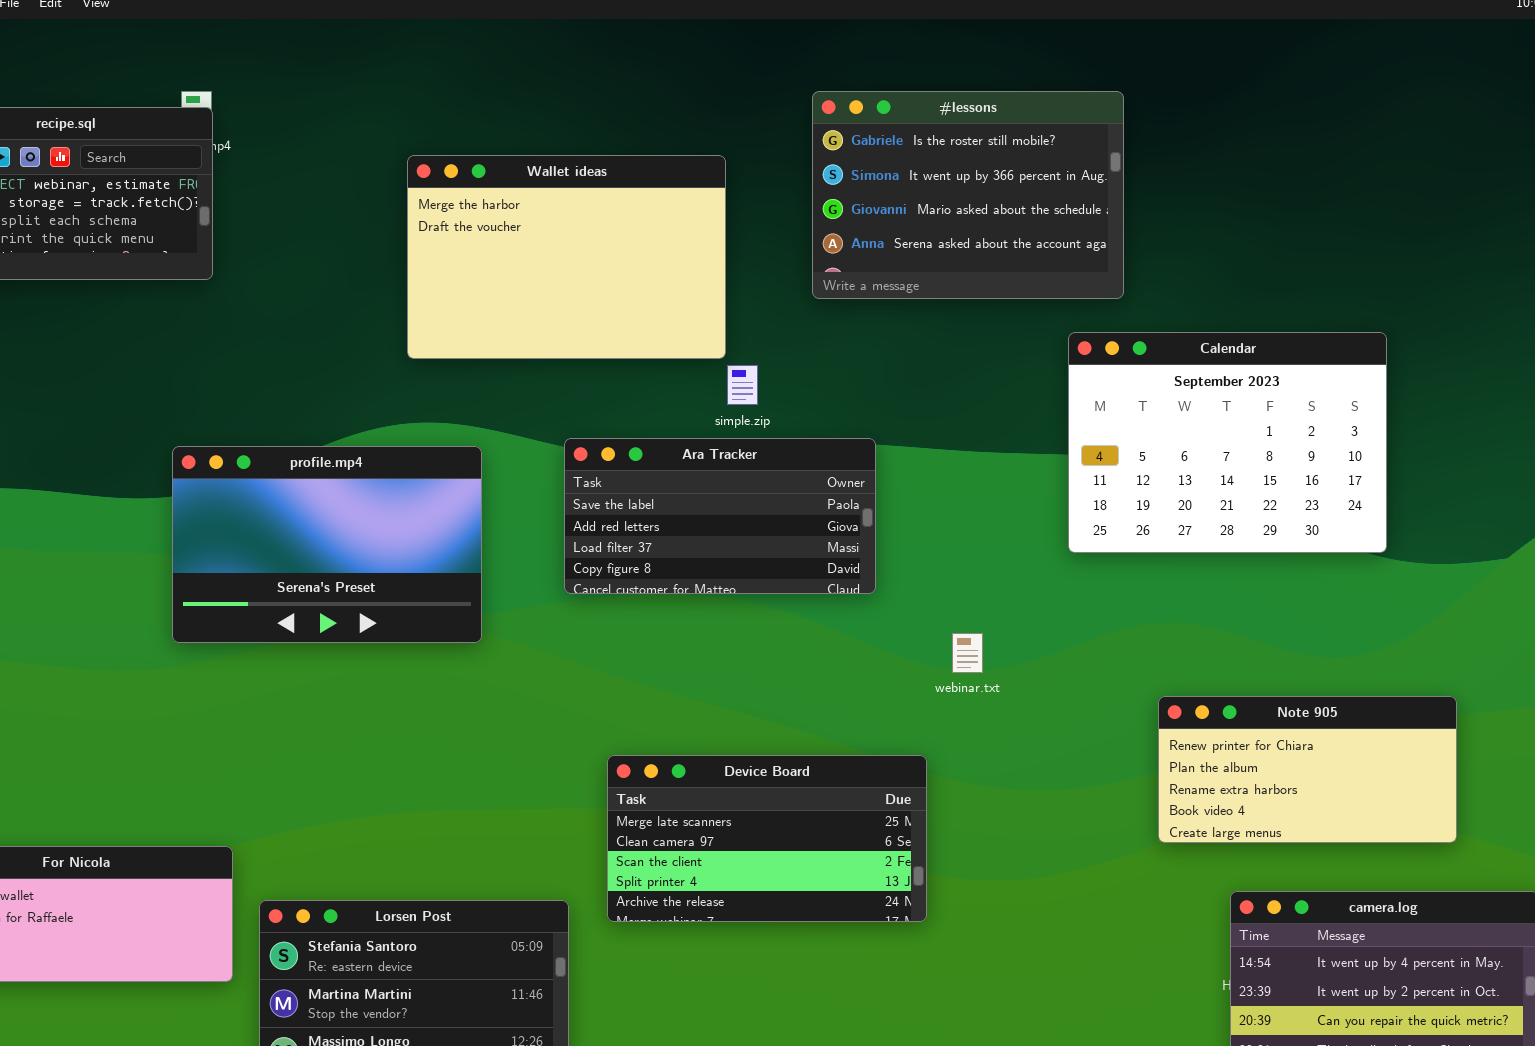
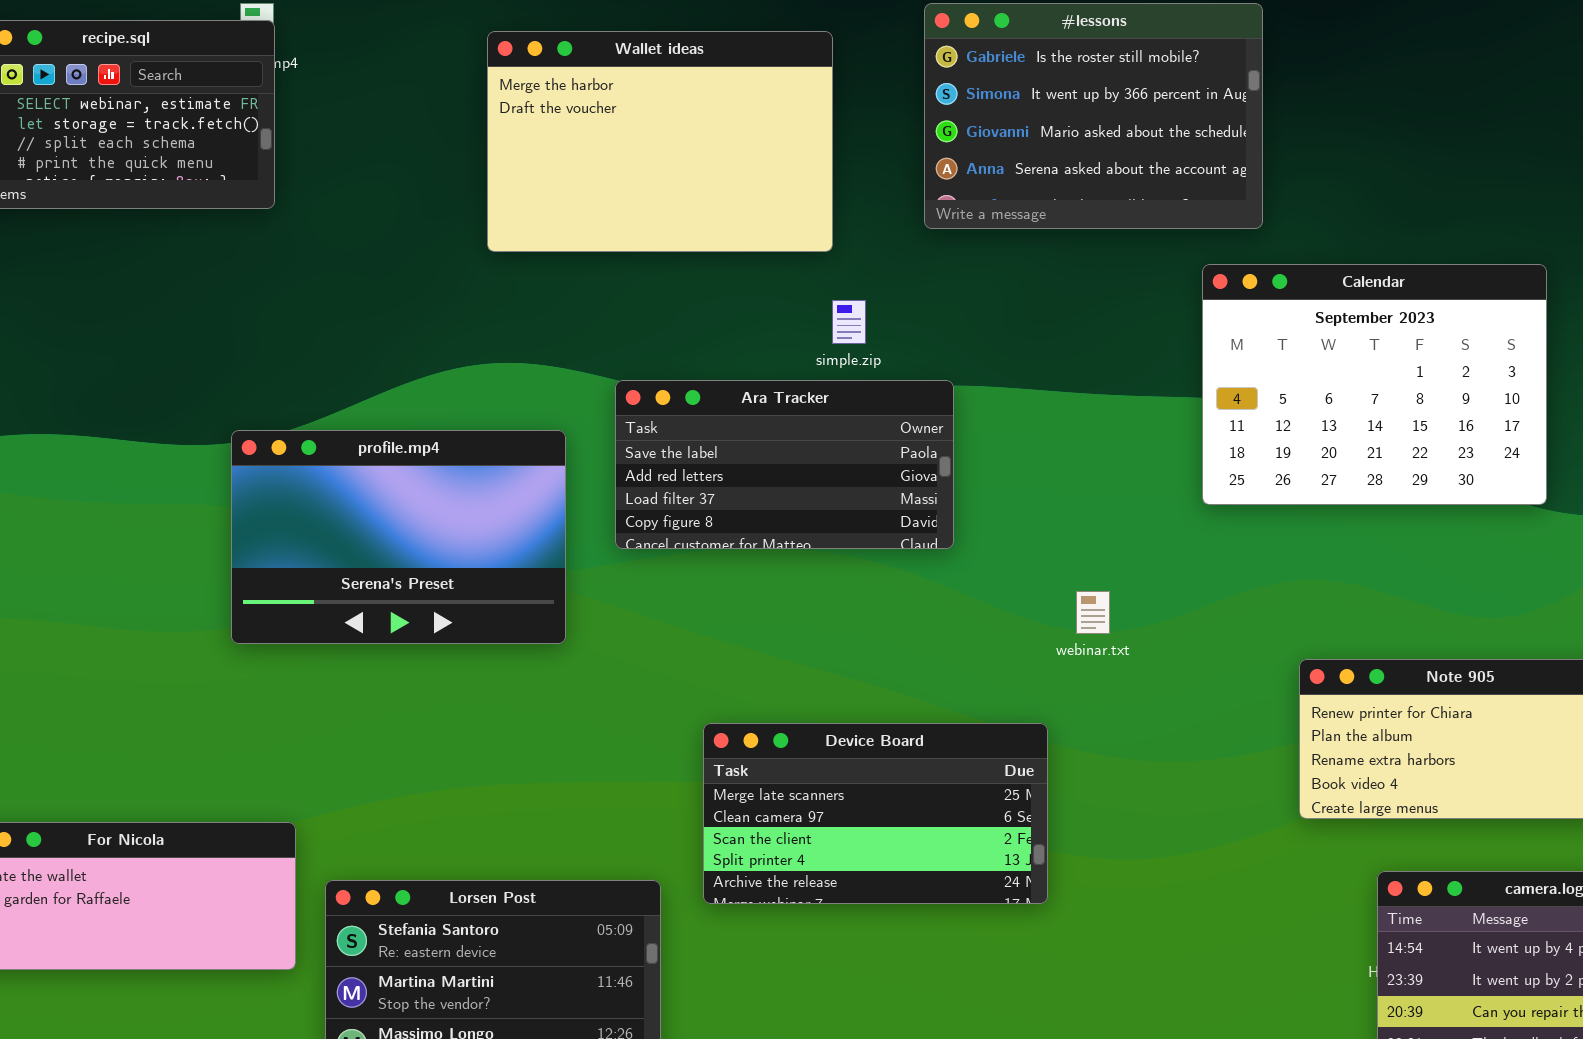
Wallet ideas: [407,155,726,359] -> [487,31,833,252], moved
Ara Tracker: [564,438,876,594] -> [615,380,954,549], moved
profile.mp4: [172,446,482,643] -> [231,430,566,644], moved

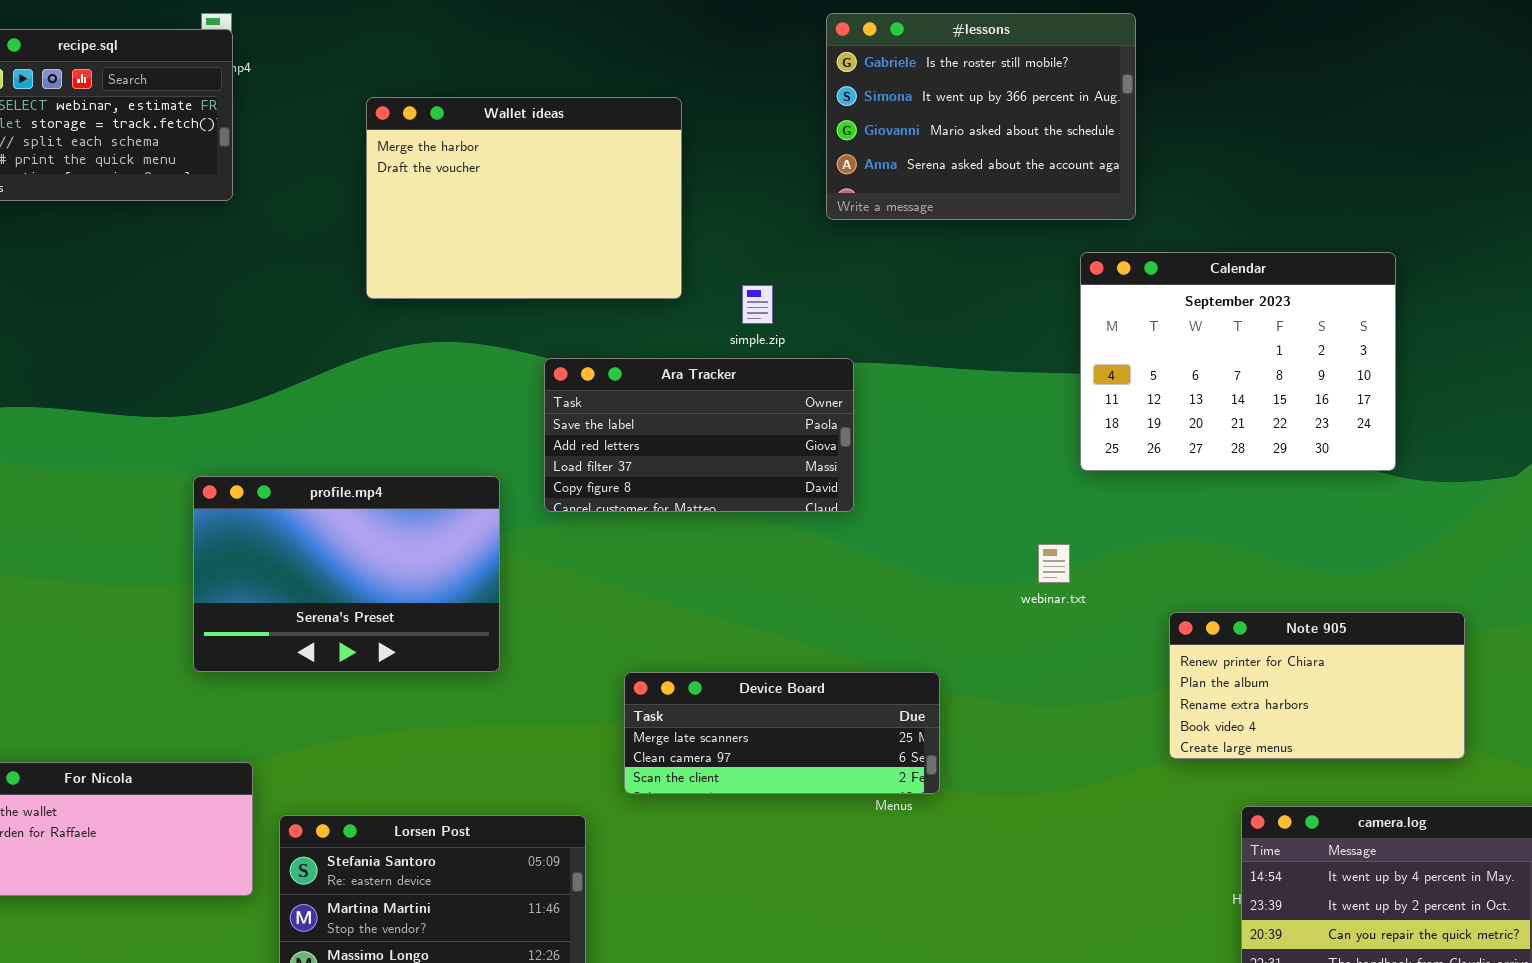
Wallet ideas: [487,31,833,252] -> [366,97,682,299], moved
profile.mp4: [231,430,566,644] -> [193,476,500,672], moved
webinar.txt: [1076,591,1110,634] -> [1038,544,1070,583], moved
Device Board: [703,723,1048,904] -> [624,672,940,794], resized

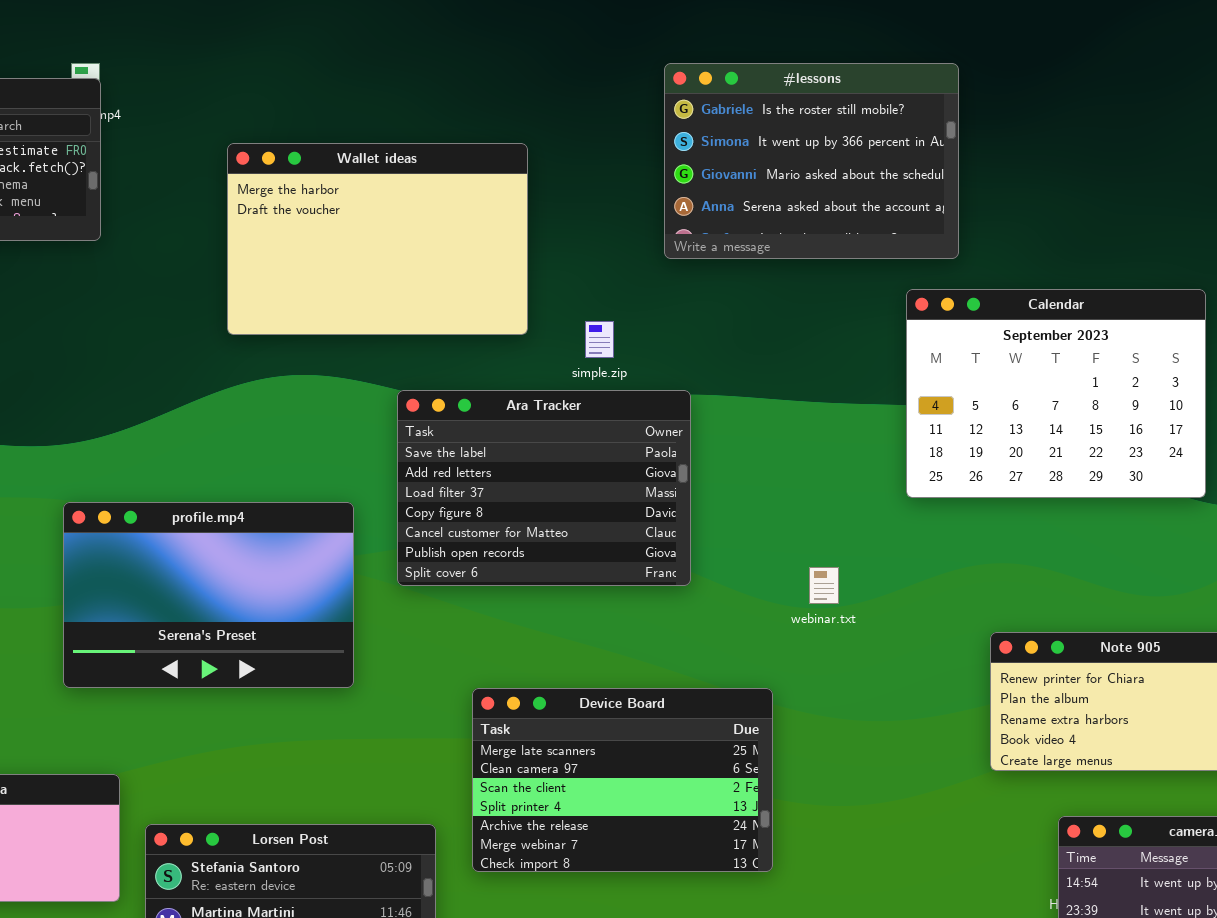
Ara Tracker: [544,358,854,512] -> [397,390,691,586], resized
webinar.txt: [1038,544,1070,583] -> [809,567,839,604], moved
Device Board: [624,672,940,794] -> [472,688,773,872], resized

